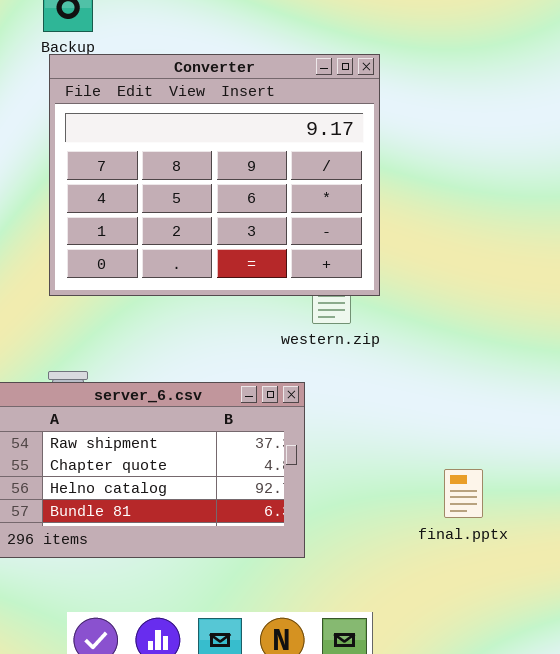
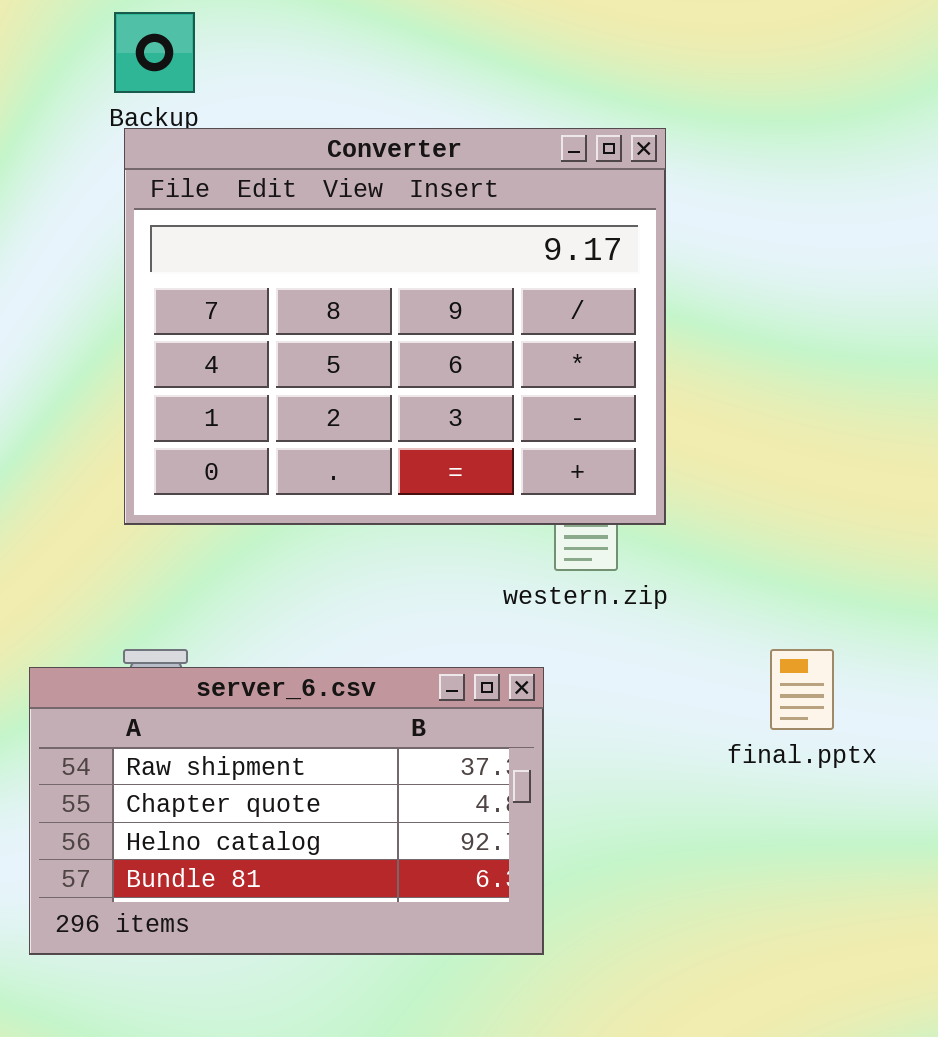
final.pptx: [444,469,483,518] -> [770,649,834,730], moved

